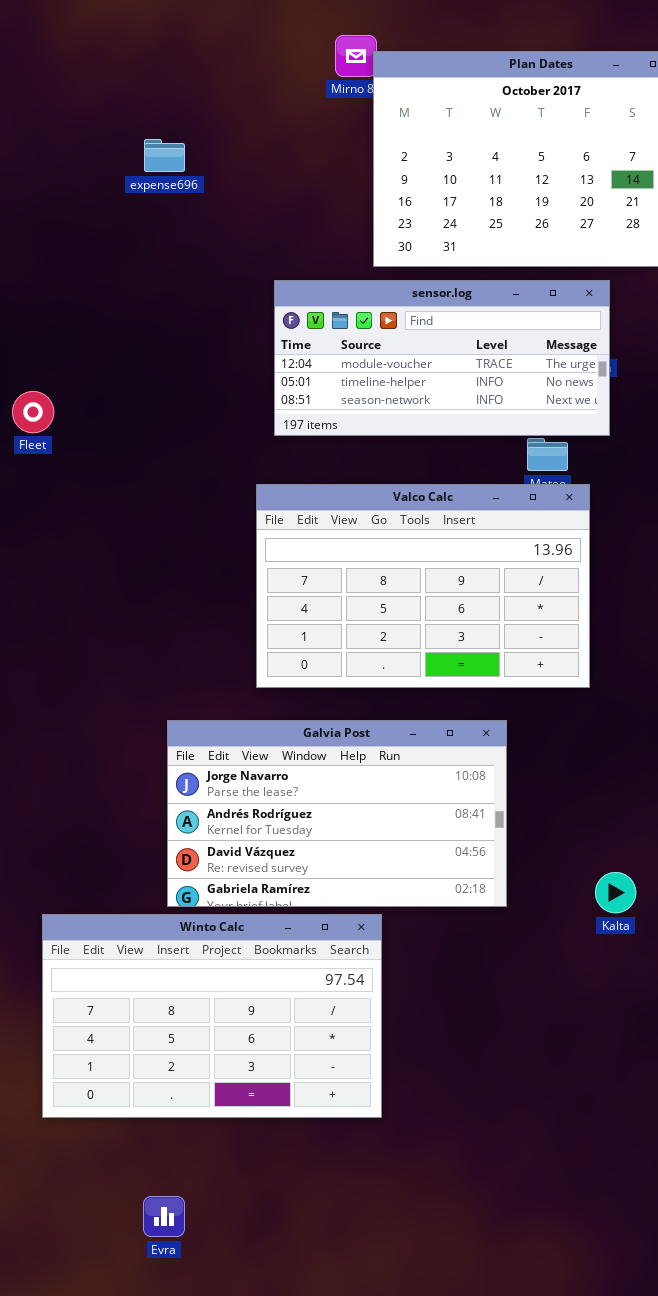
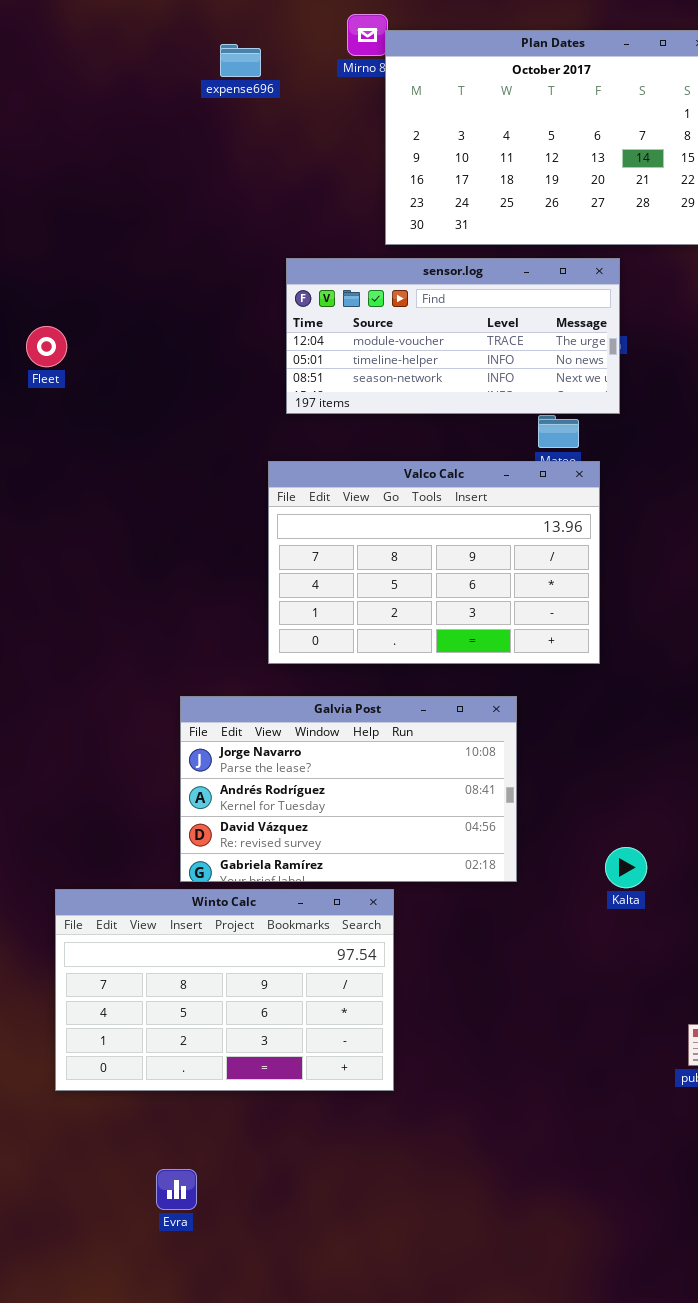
expense696: [144,139,185,172] -> [220,44,261,77], moved
Fleet: [12,391,54,433] -> [26,326,67,367], moved

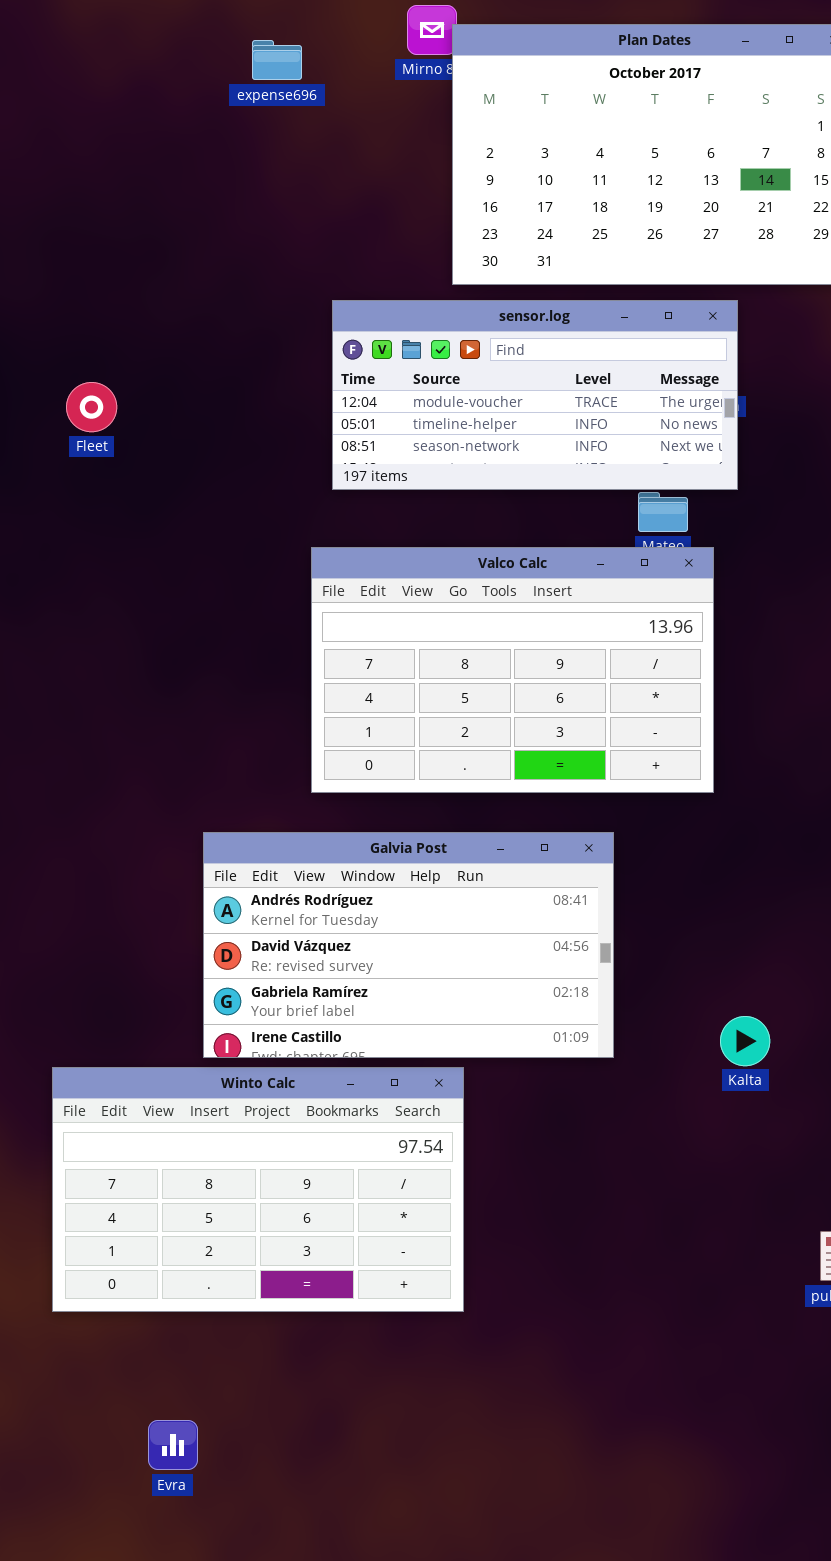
Fleet: [26,326,67,367] -> [66,382,117,432], moved
Galvia Post: [180,696,517,882] -> [203,832,614,1058], scrolled down 1 row
Evra: [156,1169,197,1210] -> [148,1420,198,1470], moved

